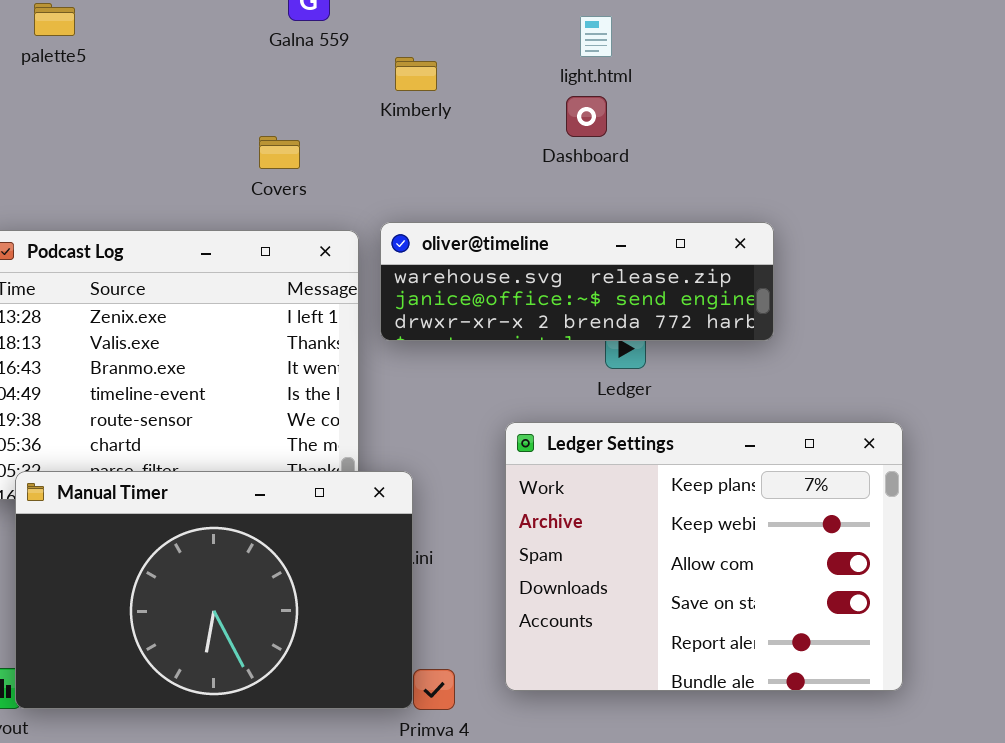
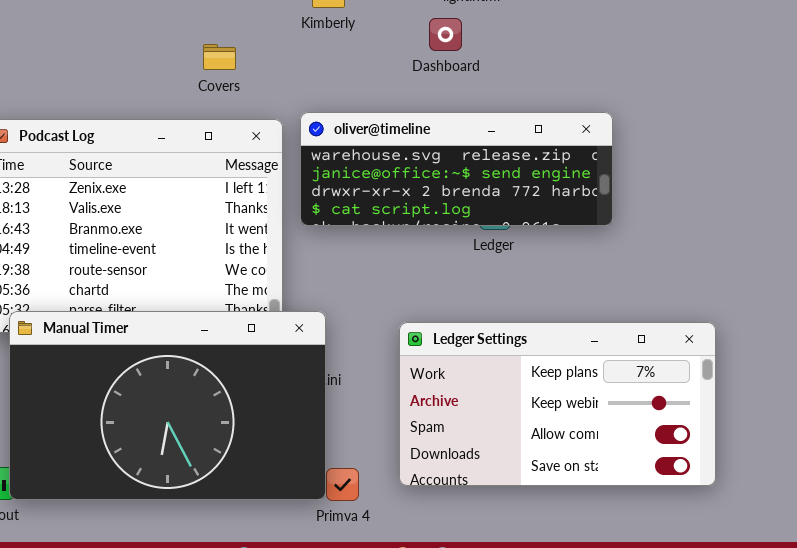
Dashboard: [566,96,607,137] -> [429,18,462,51], moved
oliver@timeline: [380,222,774,341] -> [300,112,613,226], resized
Ledger Settings: [505,422,903,691] -> [399,322,716,486], resized

